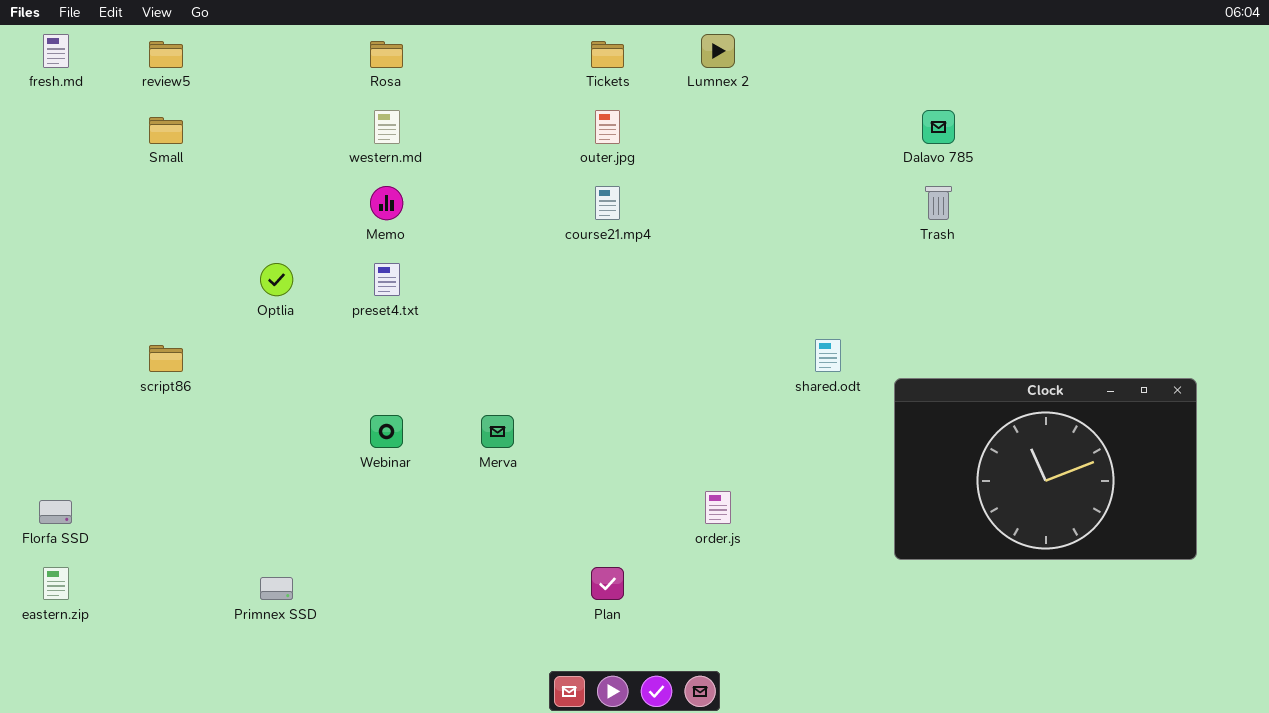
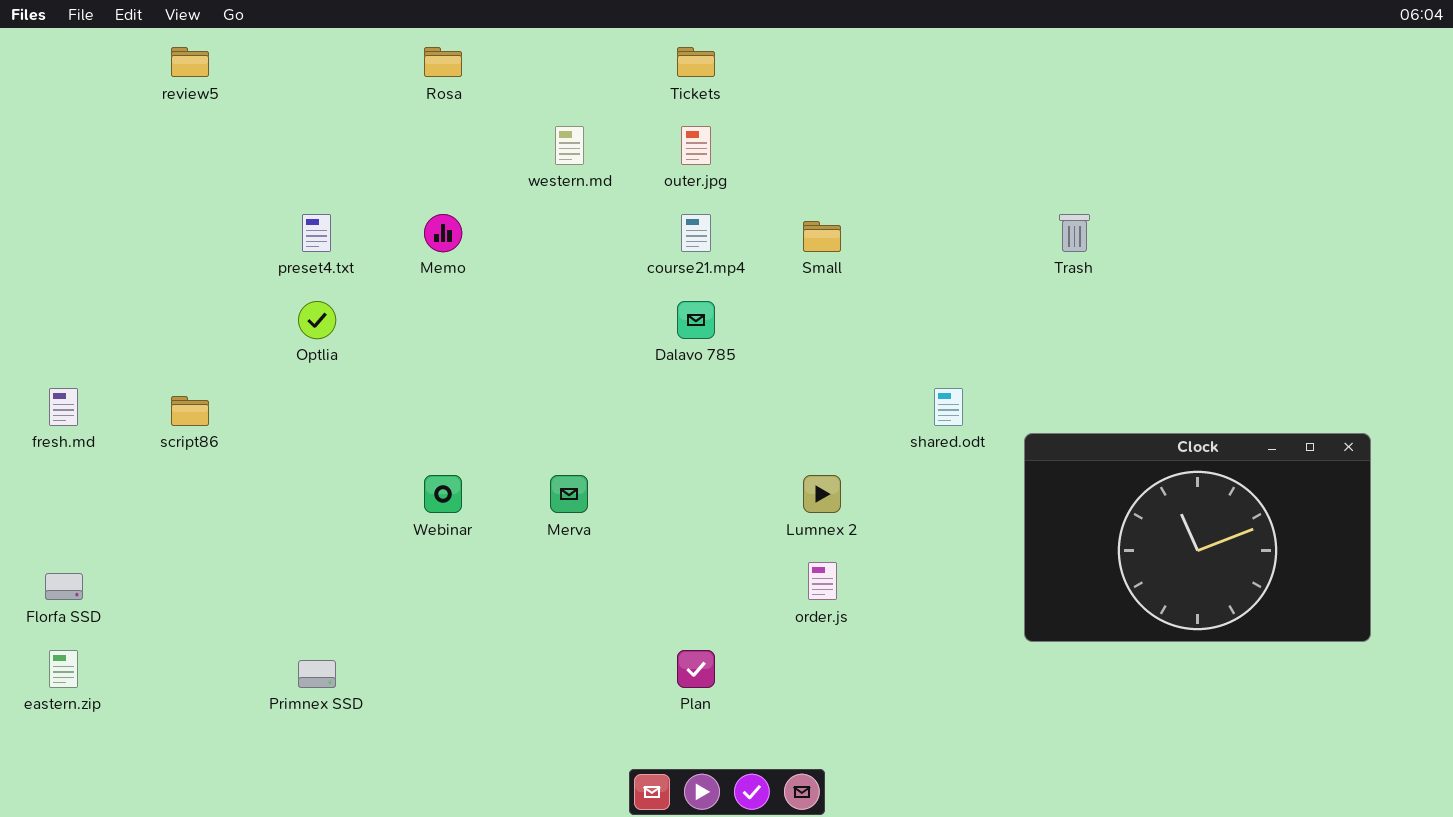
fresh.md: [43,34,69,68] -> [49,388,78,426], moved
Lumnex 2: [701,34,735,68] -> [803,475,841,513], moved
western.md: [374,110,400,144] -> [555,126,584,165], moved
Dalavo 785: [922,110,955,144] -> [677,301,715,339], moved
Small: [149,117,183,144] -> [803,221,841,252], moved
preset4.txt: [374,263,400,296] -> [302,214,331,252], moved

